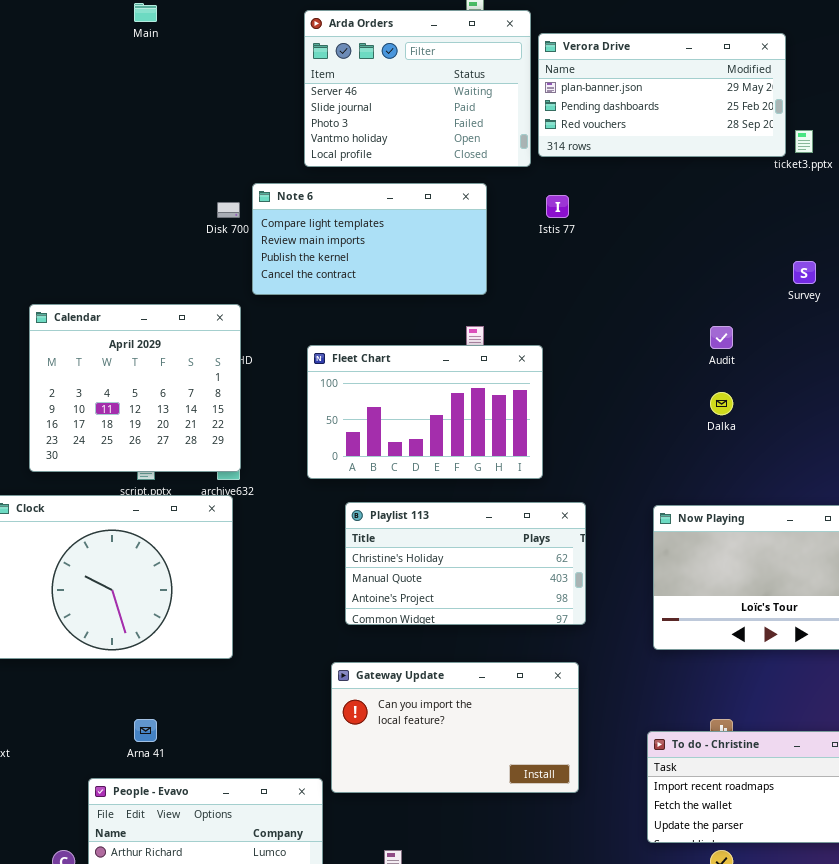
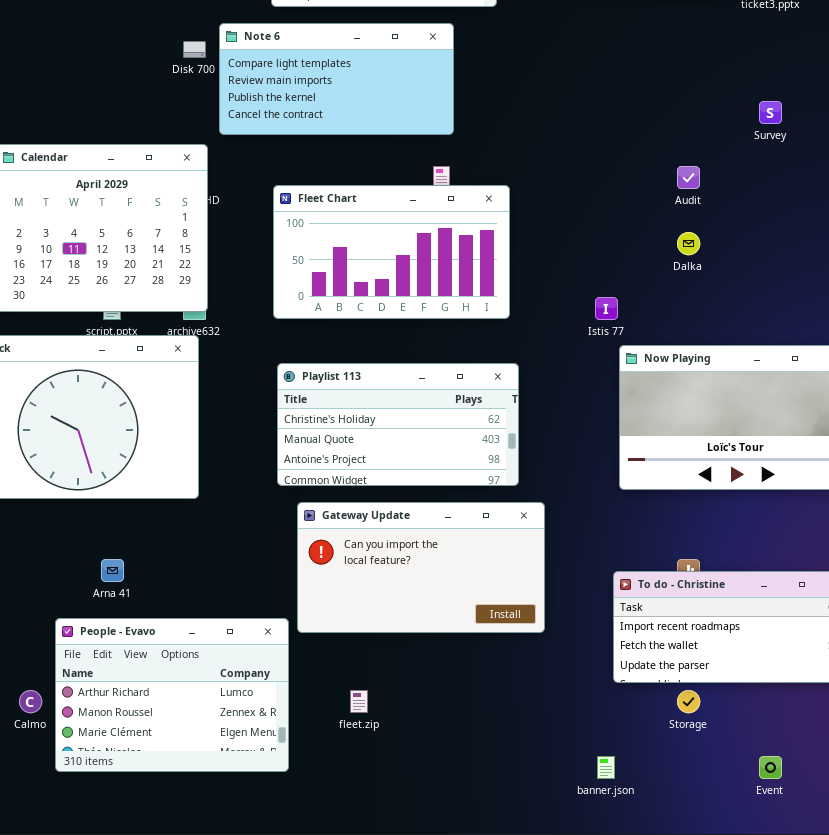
Istis 77: [546,195,569,218] -> [595,297,618,320], moved
Playlist 113: [345,502,586,625] -> [277,363,519,486], moved

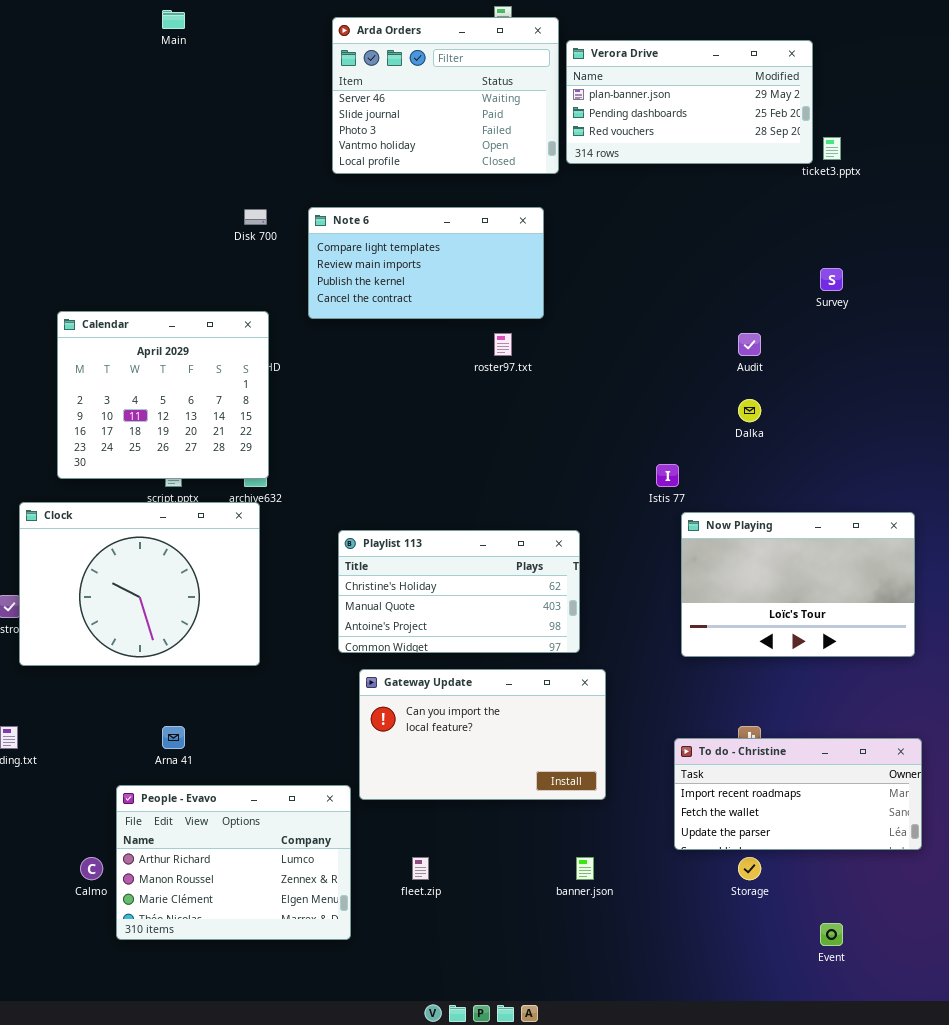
Note 6: [219,23,454,135] -> [308,207,544,319], moved
Fleet Chart: [273,185,510,319] -> none, closed
banner.json: [597,756,615,779] -> [576,857,594,880], moved

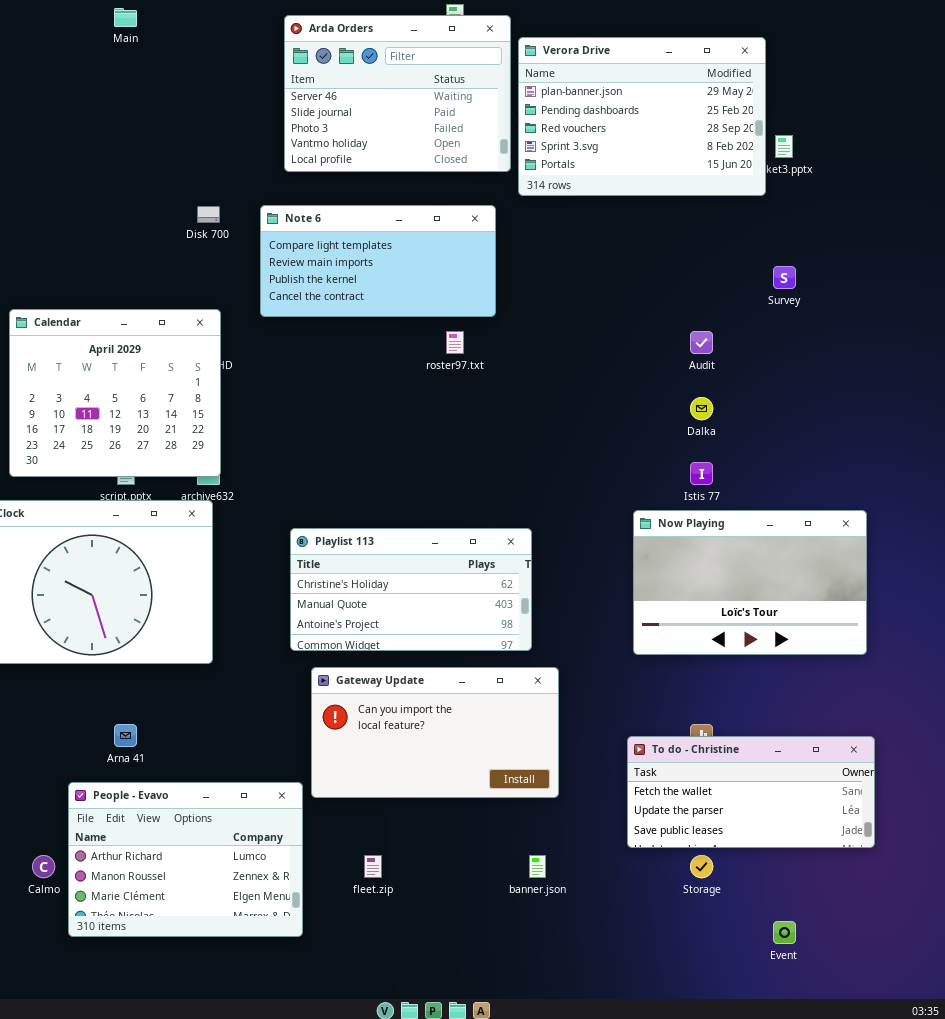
Verora Drive: [566,40,813,164] -> [518,37,766,196], resized
Istis 77: [656,464,679,487] -> [690,462,713,485], moved
To do - Christine: [674,738,922,850] -> [627,736,875,848], scrolled down 1 row

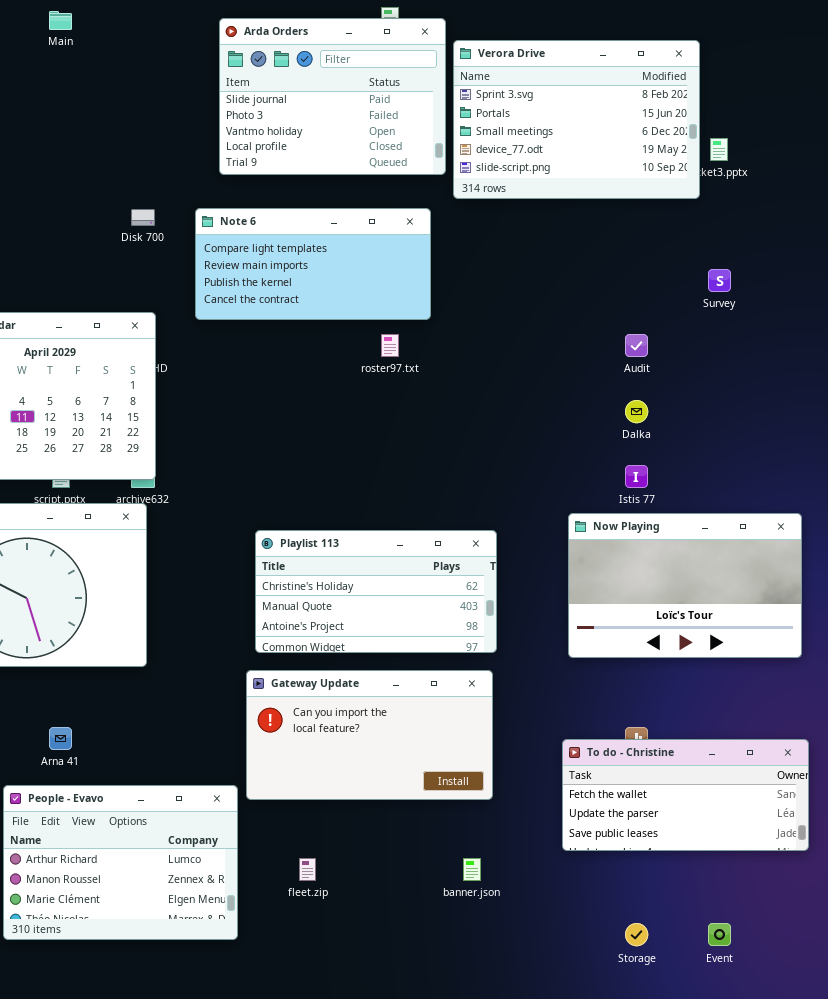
Arda Orders: [284,15,511,172] -> [219,18,446,175], scrolled down 1 row
Verora Drive: [518,37,766,196] -> [453,40,700,199], scrolled down 3 rows
Playlist 113: [290,528,532,651] -> [255,530,497,653], moved
Storage: [690,855,713,878] -> [625,923,648,946], moved

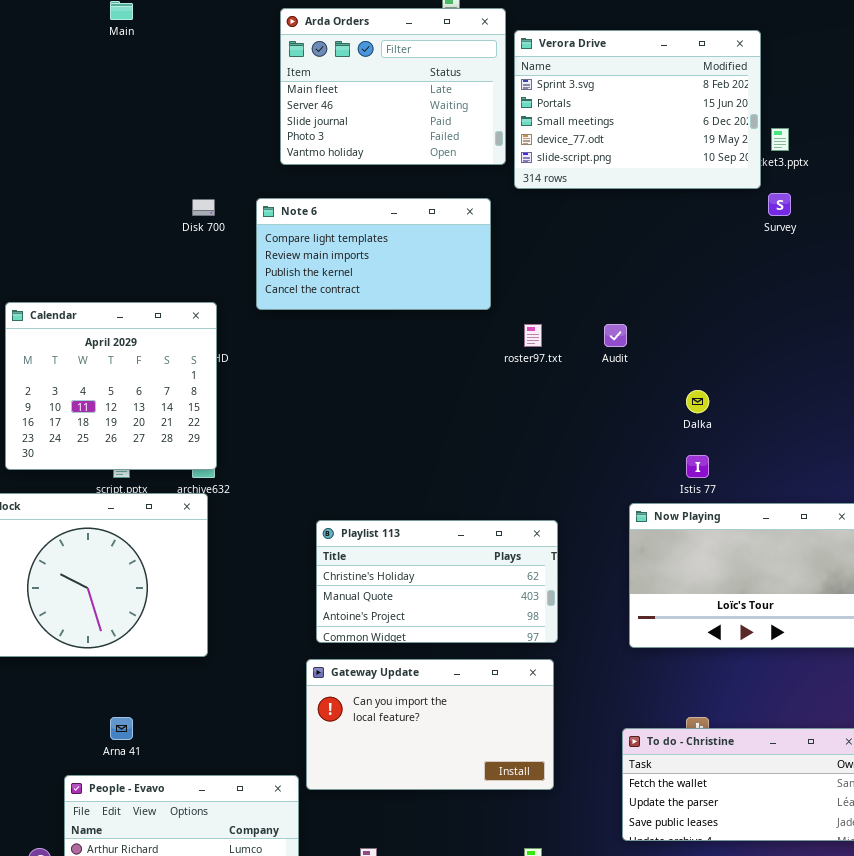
Arda Orders: [219,18,446,175] -> [280,8,506,165], scrolled up 2 rows
Survey: [708,269,731,292] -> [768,193,791,216], moved
roster97.txt: [381,334,399,357] -> [524,324,542,347], moved
Audit: [625,334,648,357] -> [604,324,627,347], moved

